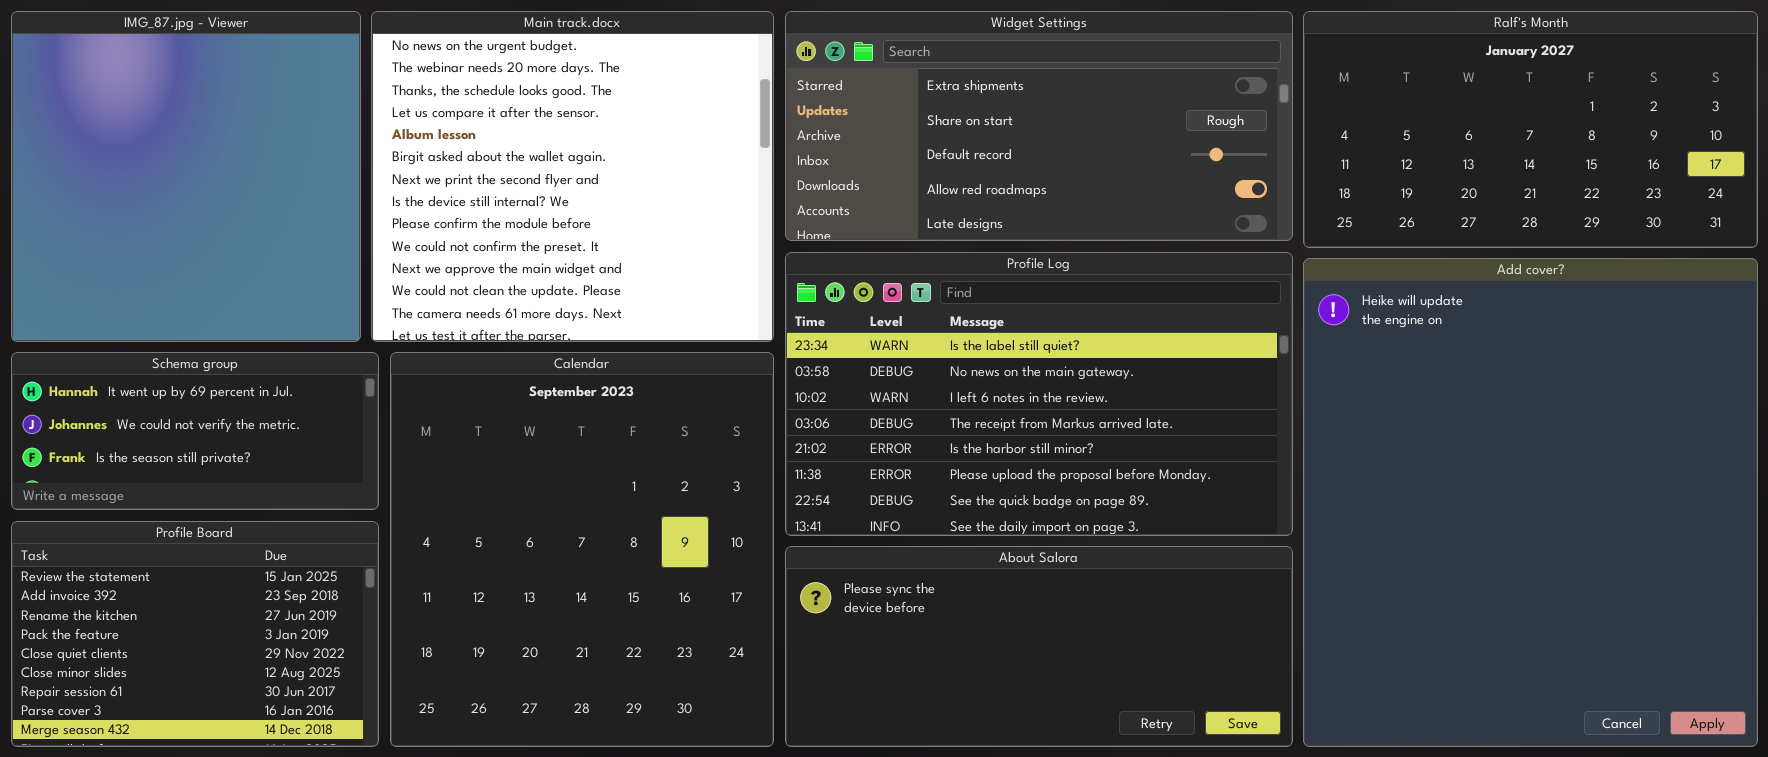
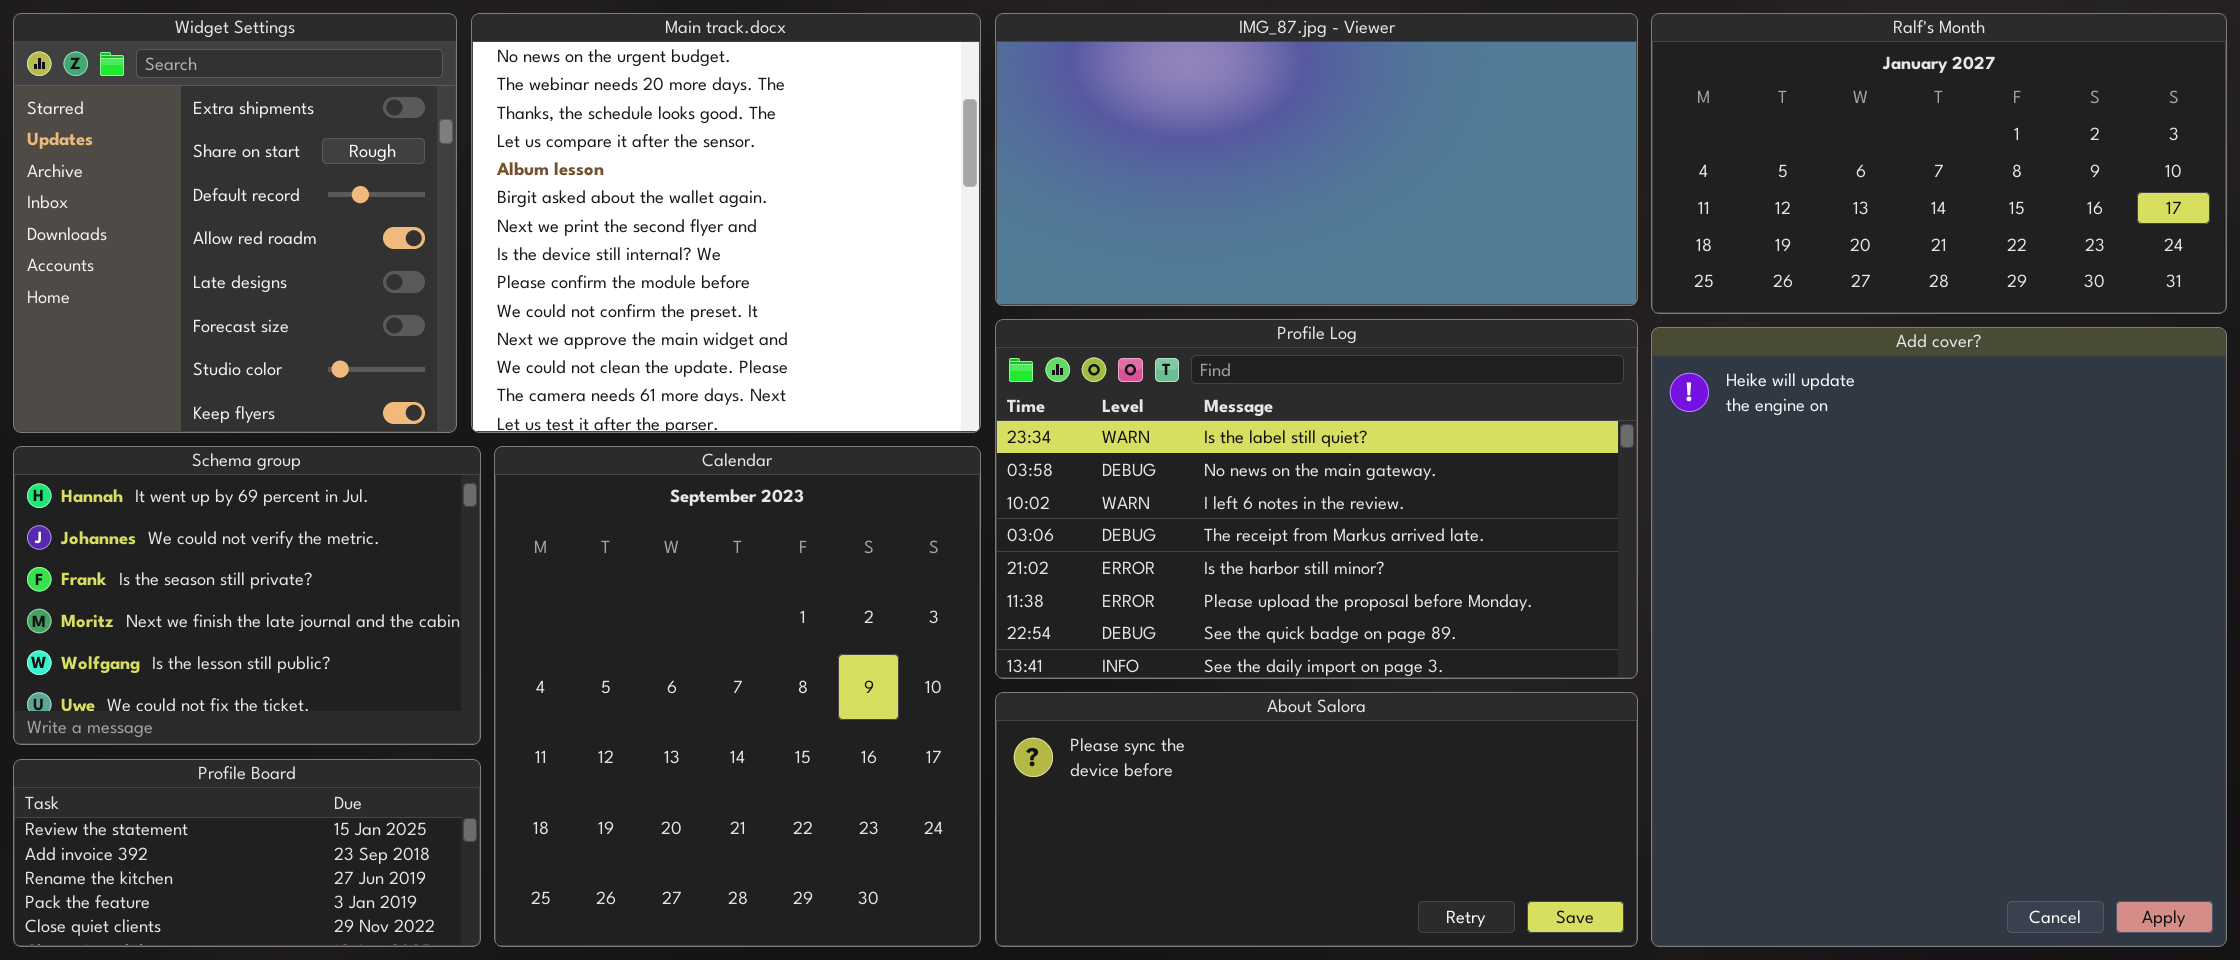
IMG_87.jpg - Viewer: [11,11,361,342] -> [995,13,1638,306], moved, resized
Widget Settings: [785,11,1293,241] -> [13,13,457,433], moved, resized
Schema group: [11,352,379,510] -> [13,446,481,745], resized
Profile Board: [11,521,379,747] -> [13,759,481,947], resized

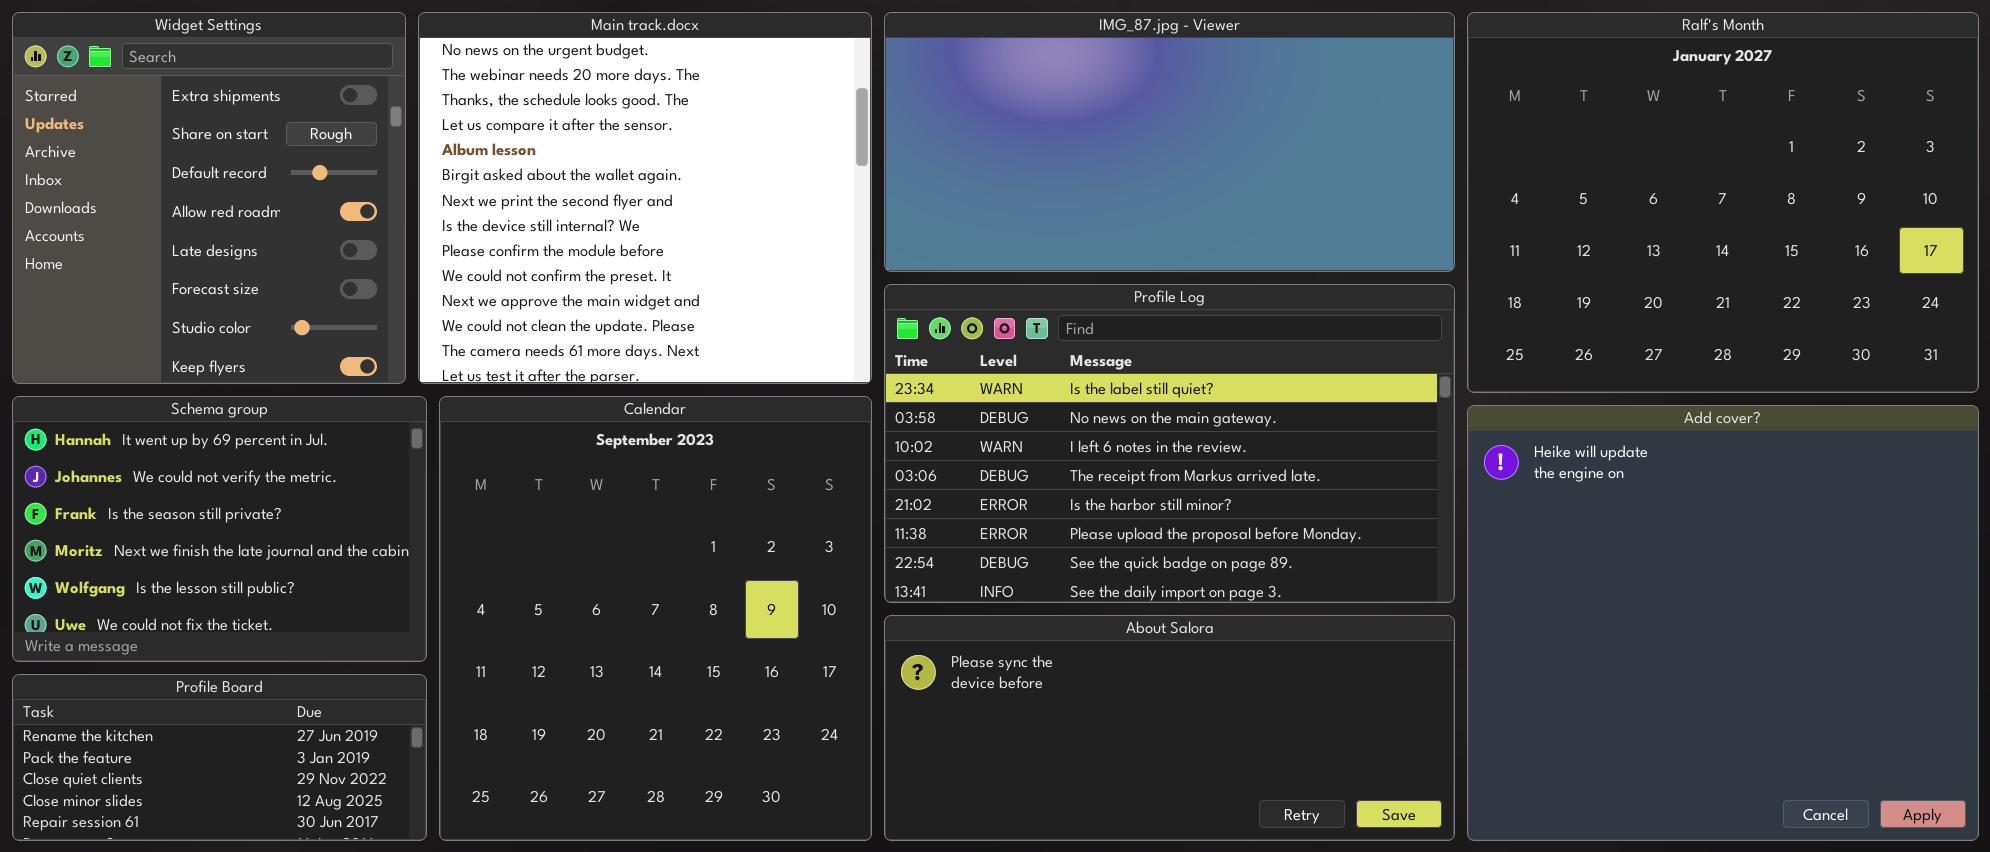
Ralf's Month: [1651,13,2227,314] -> [1467,12,1979,393], resized
Add cover?: [1651,327,2227,947] -> [1467,405,1979,841], resized
Profile Board: [13,759,481,947] -> [12,674,427,841], scrolled down 2 rows

